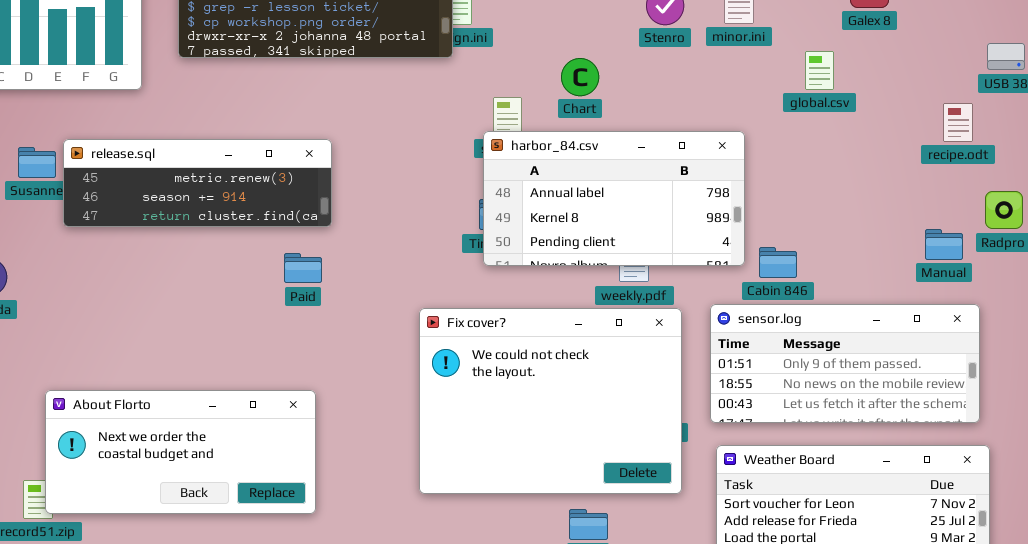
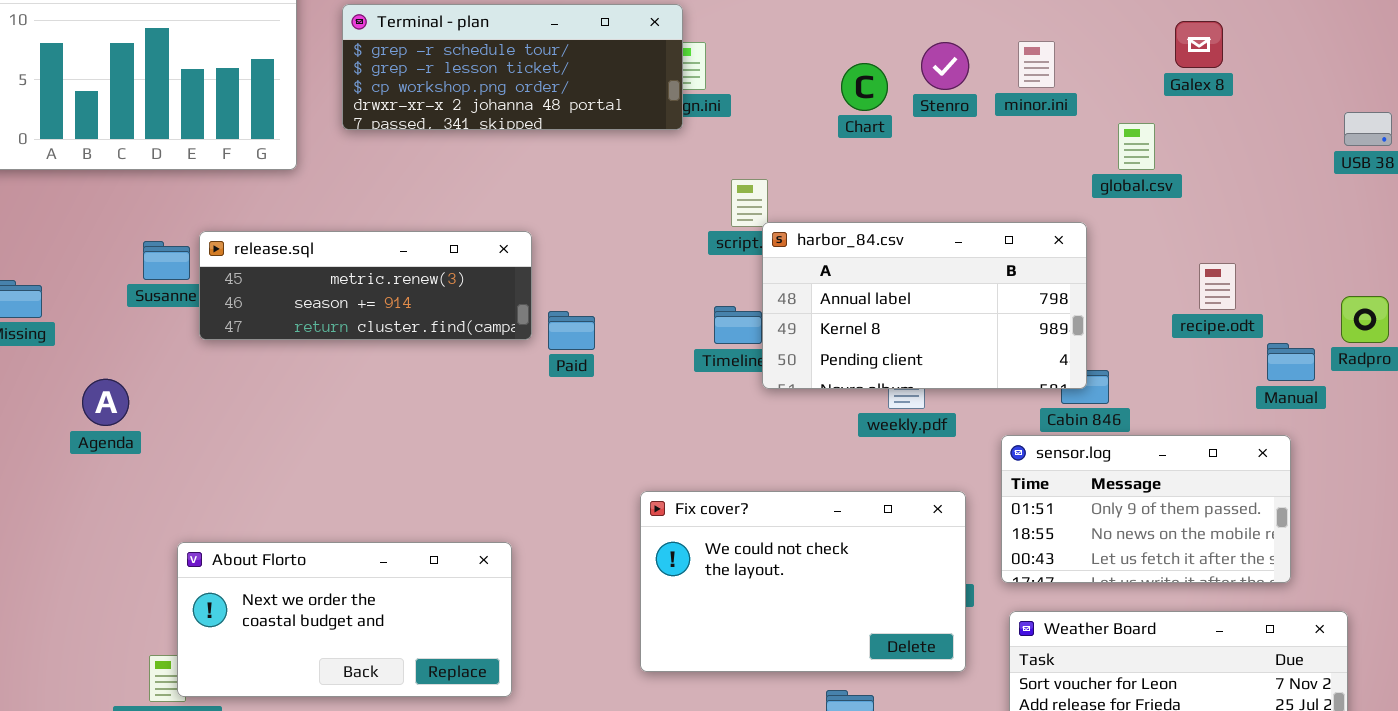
Chart: [561,58,599,96] -> [841,63,888,111], moved
recipe.odt: [943,103,973,142] -> [1199,263,1236,310], moved
harbor_84.csv: [483,131,745,266] -> [762,222,1087,389], moved
Paid: [284,253,322,283] -> [548,311,595,350], moved
sensor.log: [710,304,980,423] -> [1001,435,1291,583], resized
Fix cover?: [419,308,682,494] -> [640,491,966,672], resized

